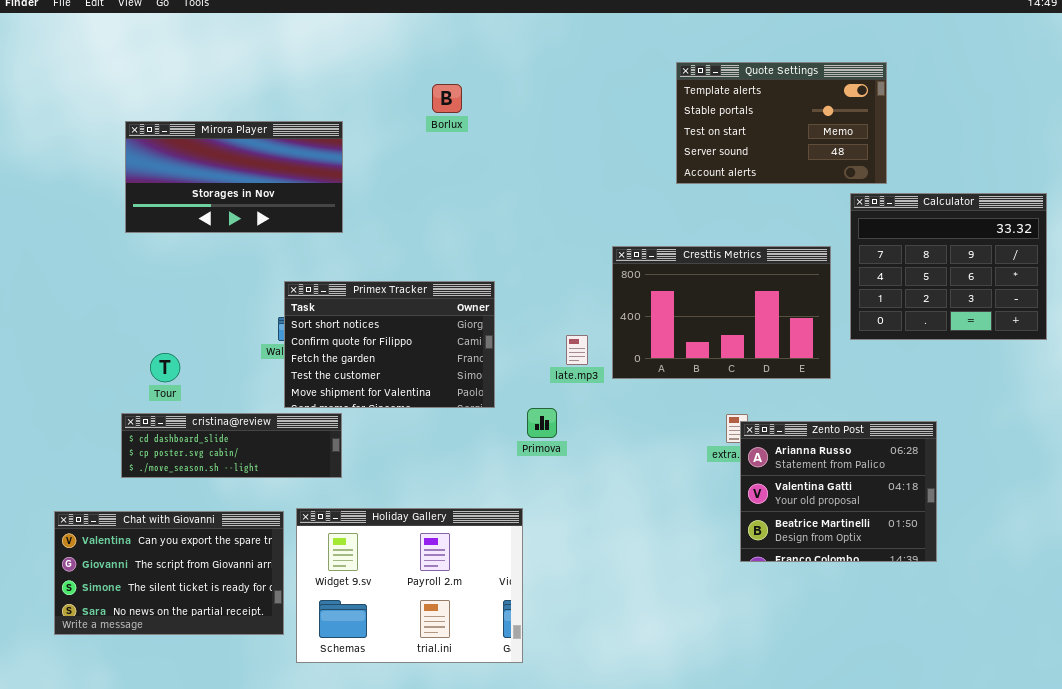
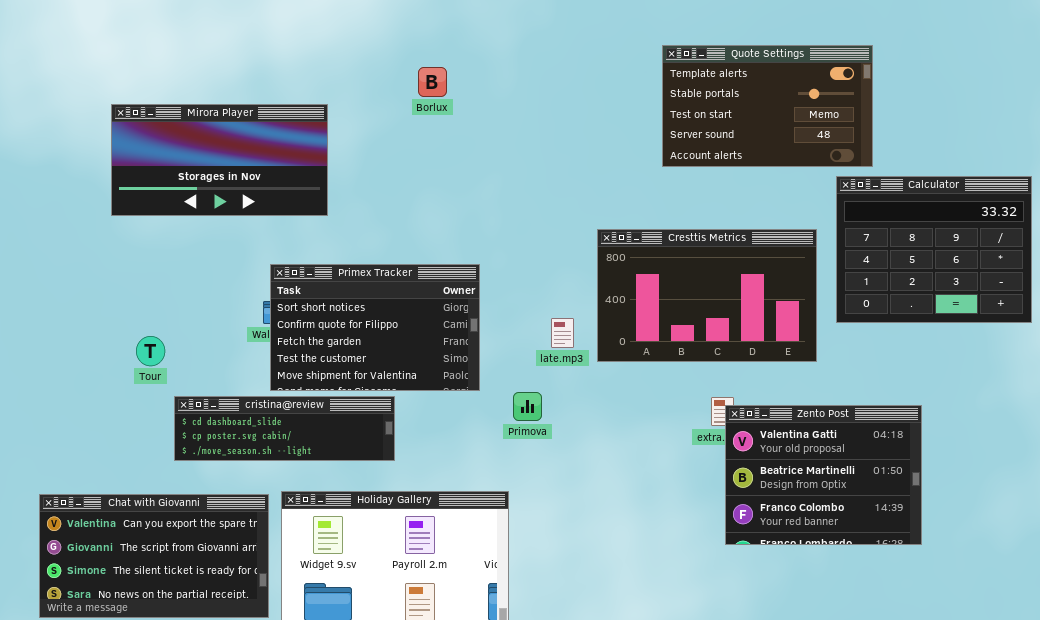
cristina@review: [121,413,342,478] -> [174,396,395,461], moved
Zento Post: [740,421,937,562] -> [725,405,922,545], scrolled down 1 row

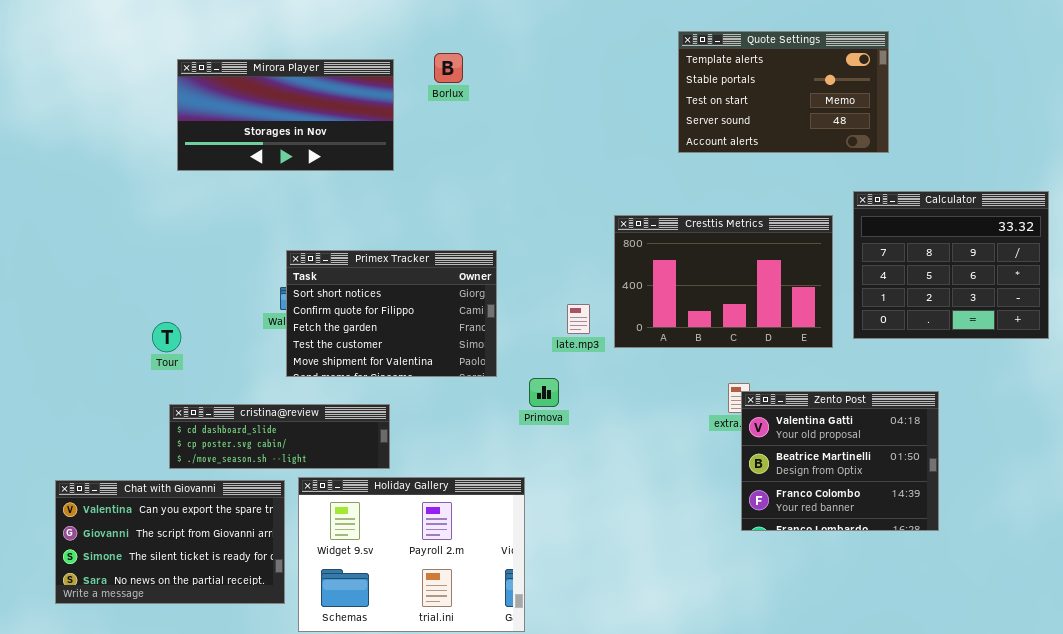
Mirora Player: [111,104,328,216] -> [177,59,394,171], moved
Calculator: [836,176,1032,323] -> [853,191,1049,339], moved
cristina@review: [174,396,395,461] -> [169,404,390,469], moved

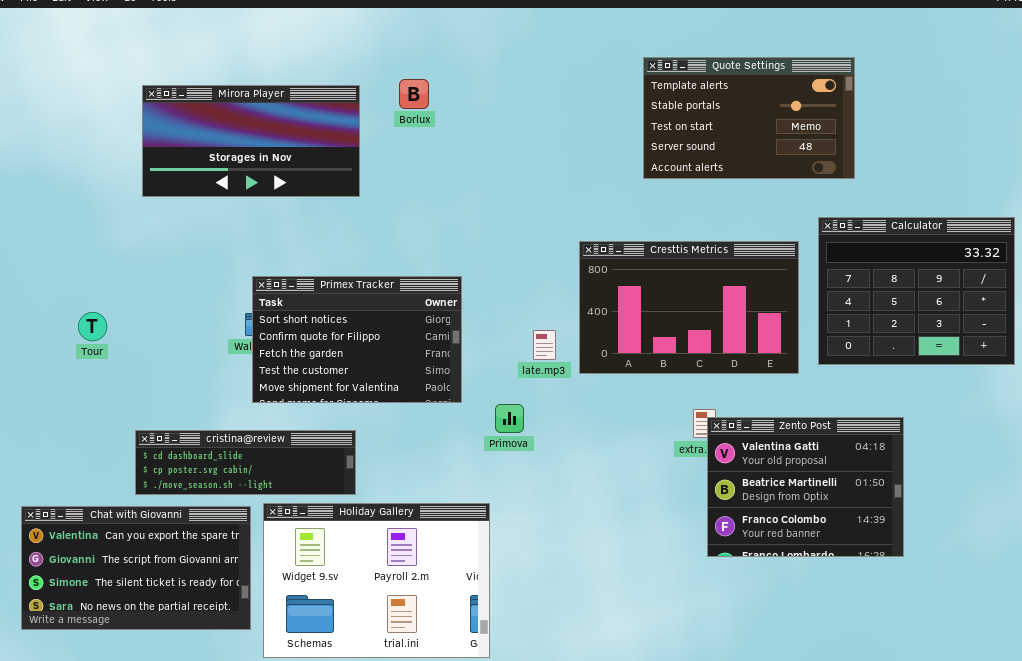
Tour: [152,322,181,352] -> [78,312,107,341], moved

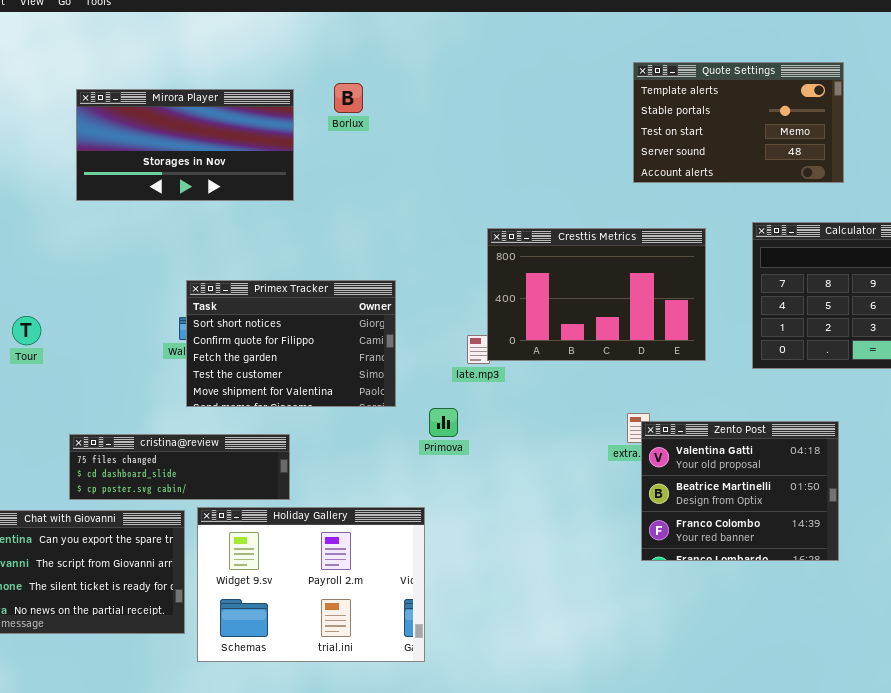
Quote Settings: [643,57,855,179] -> [633,62,844,183], moved
Cresttis Metrics: [579,241,799,374] -> [487,228,706,361], moved
cristina@review: [135,430,356,495] -> [69,434,290,500], scrolled up 1 row

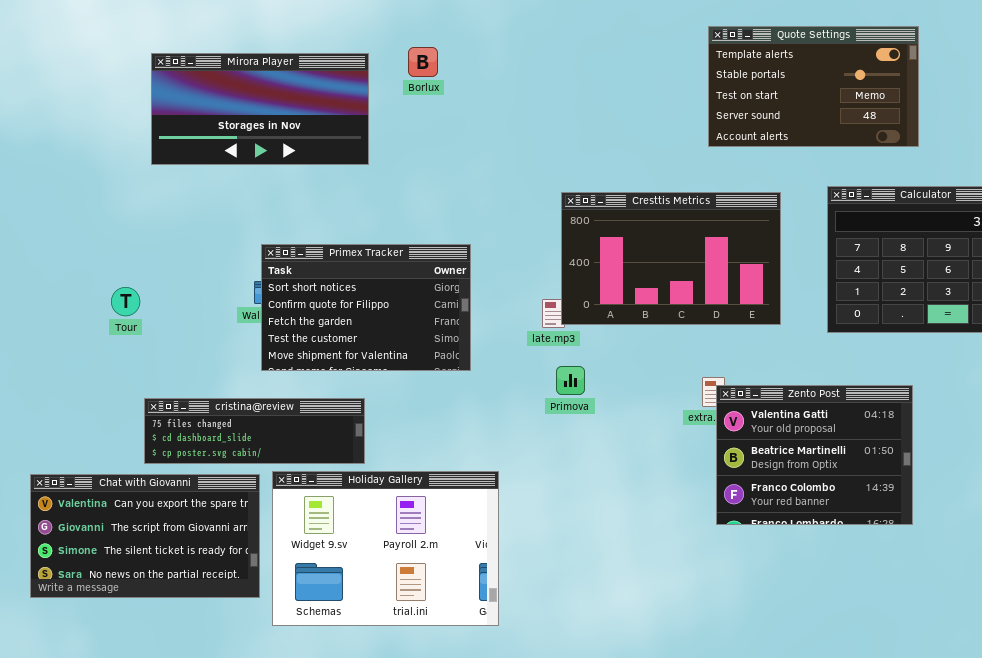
Tour: [12,316,41,345] -> [111,287,140,316], moved
Primova: [429,408,458,437] -> [556,366,585,395], moved

